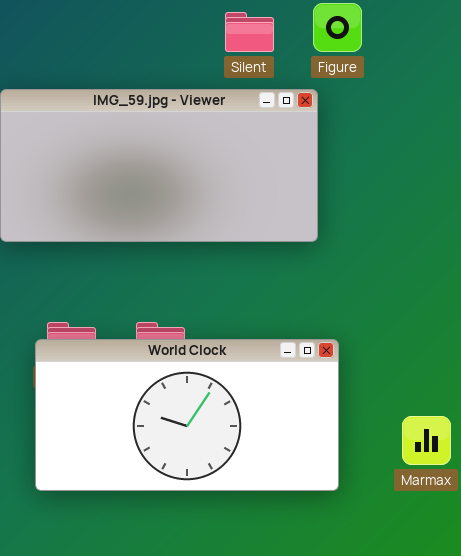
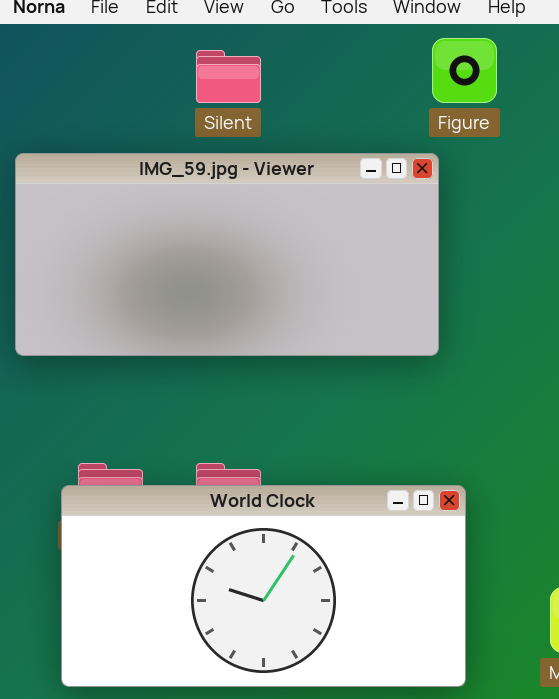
Silent: [225,12,274,52] -> [196,50,261,103], moved

